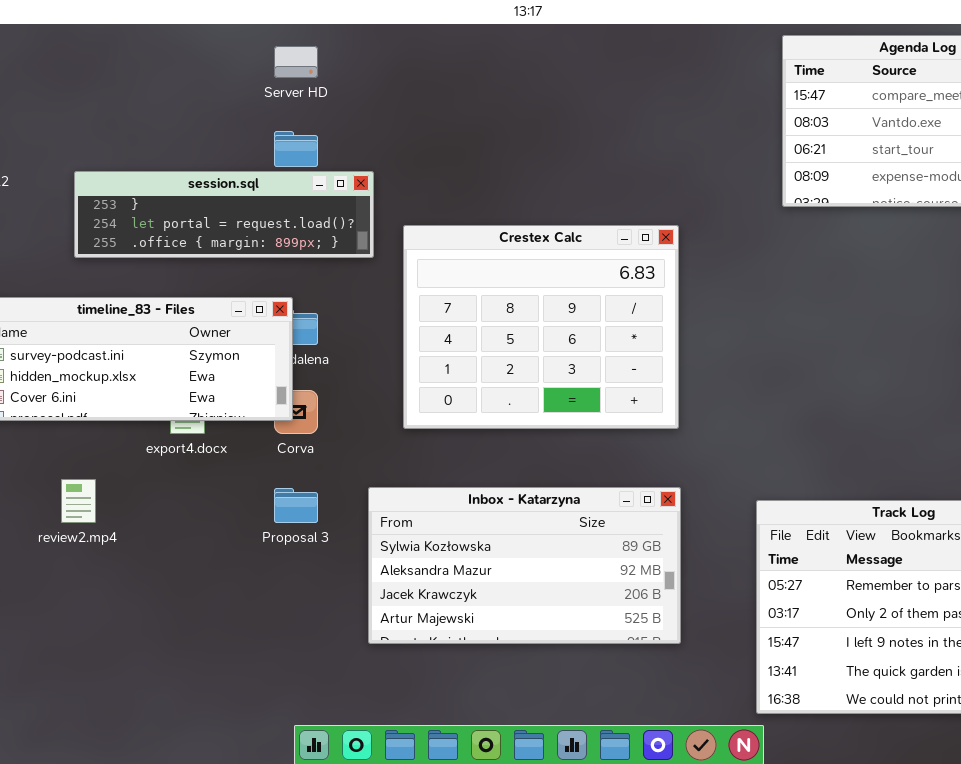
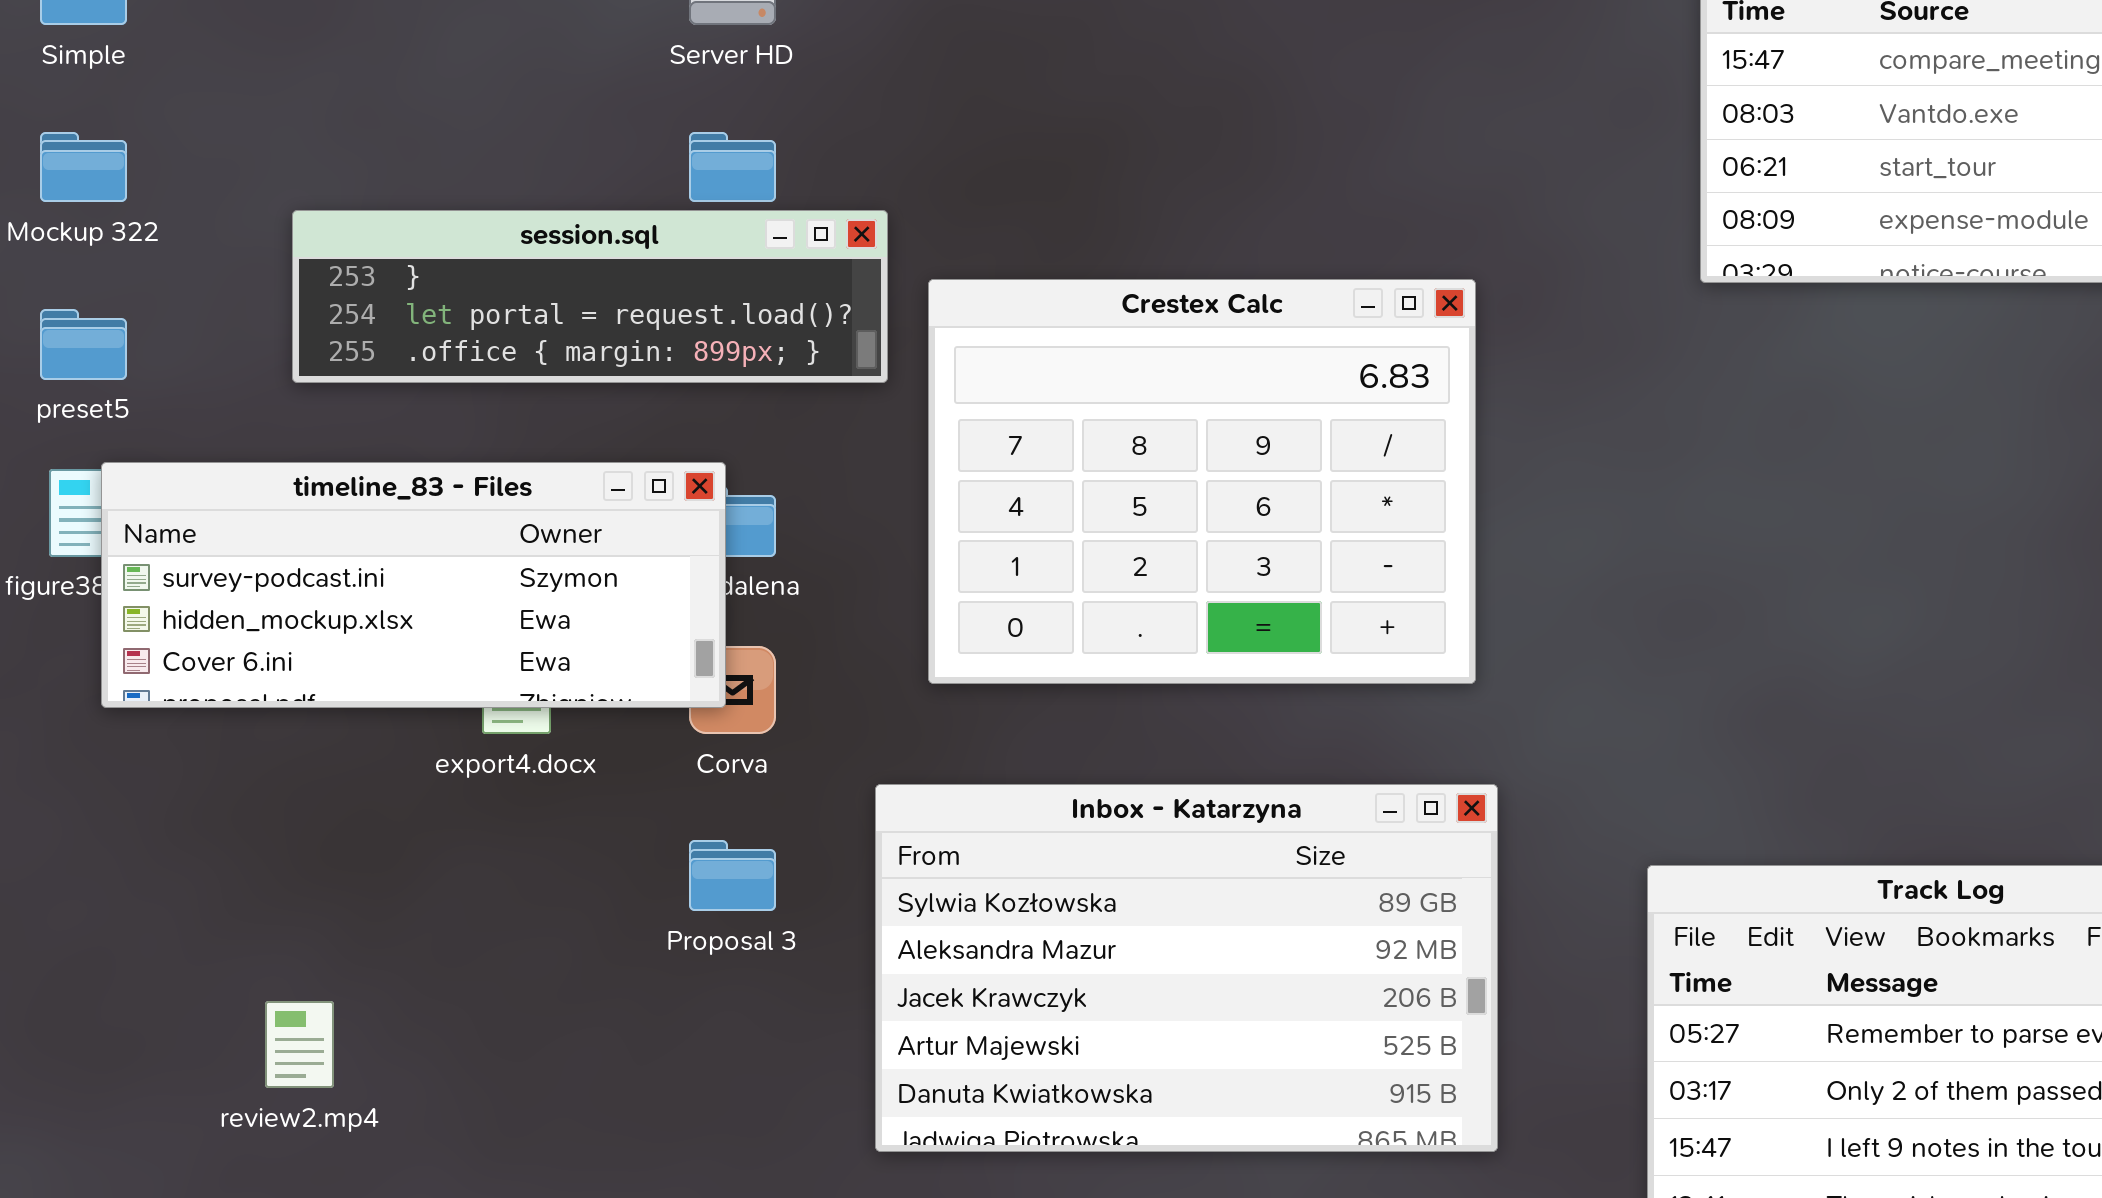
Crestex Calc: [403,225,679,429] -> [928,279,1476,684], moved
review2.mp4: [61,479,96,523] -> [265,1001,334,1088], moved
Inbox - Katarzyna: [368,487,681,644] -> [875,784,1498,1152], resized

